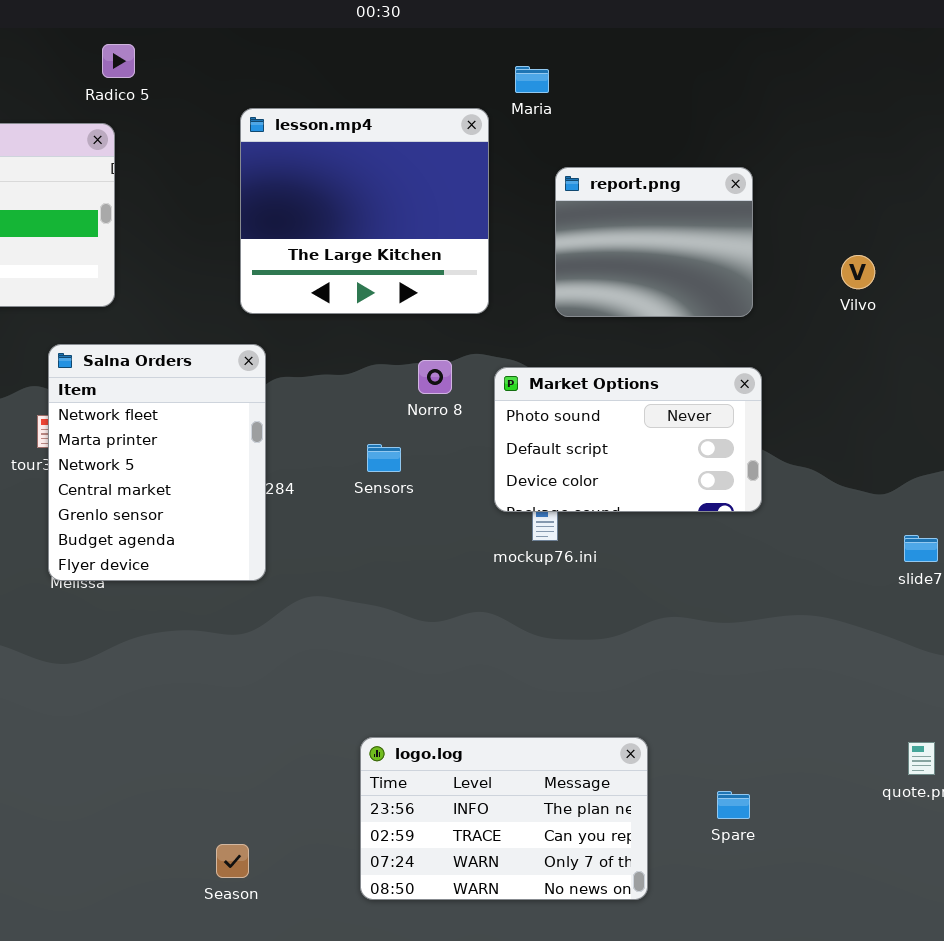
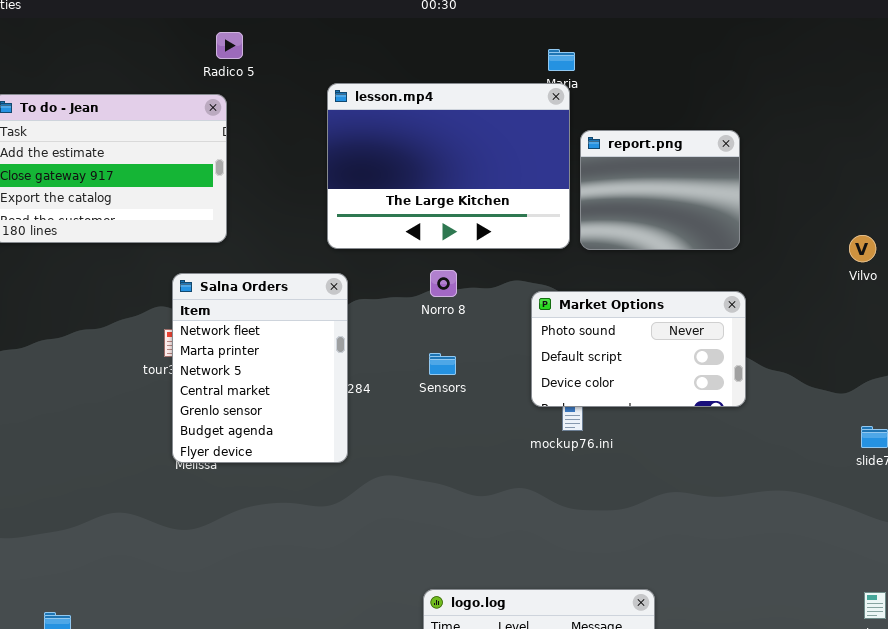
lesson.mp4: [240,108,489,314] -> [327,83,570,249], resized
Vilvo: [841,255,875,289] -> [849,235,876,262], moved
Norro 8: [418,360,452,394] -> [430,270,457,297], moved

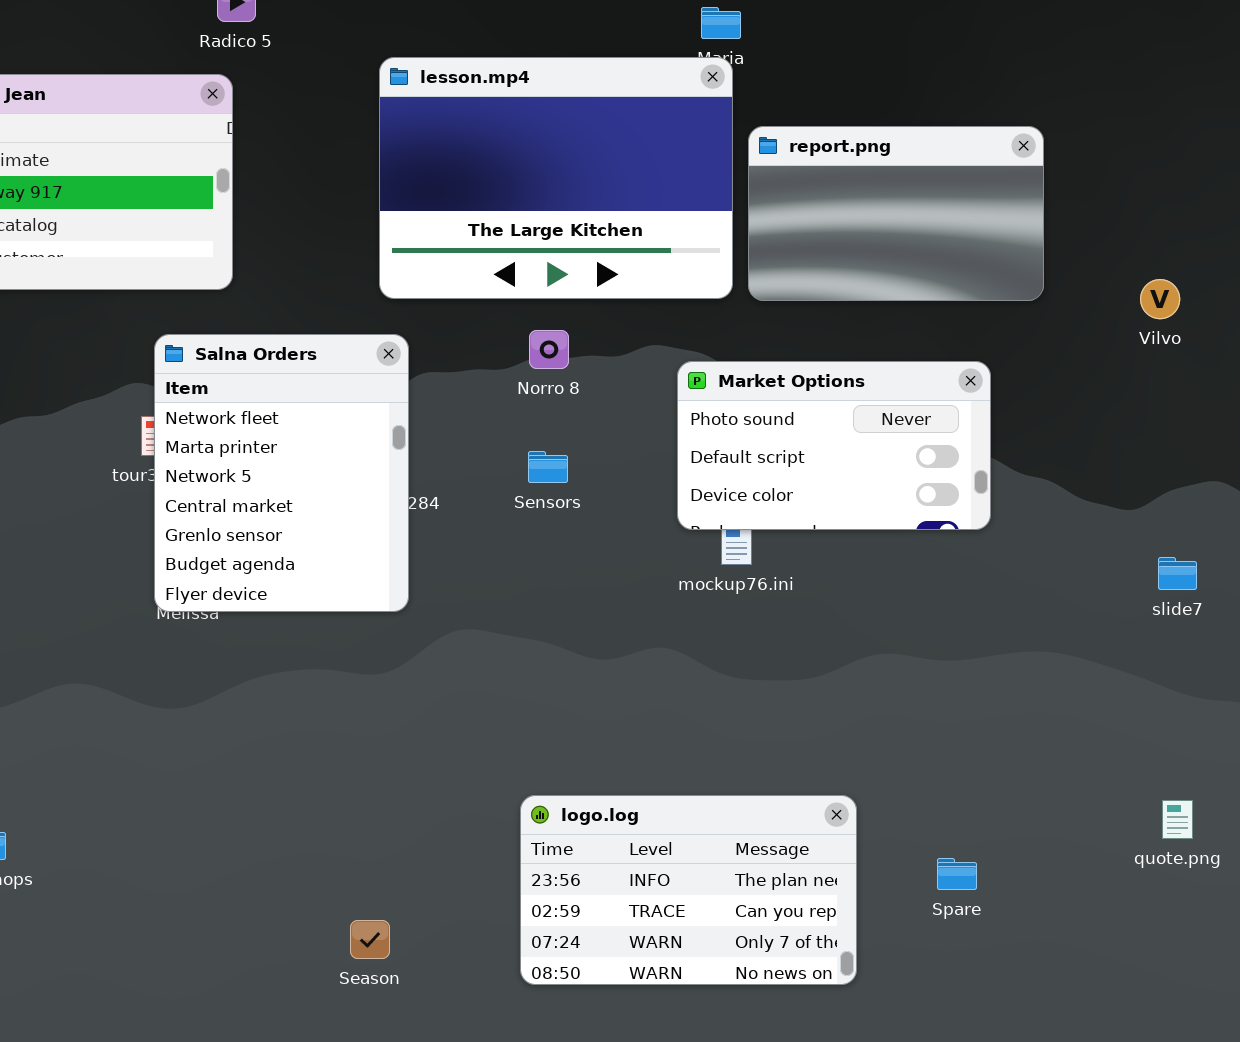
report.png: [580,130,740,250] -> [748,126,1044,301], resized

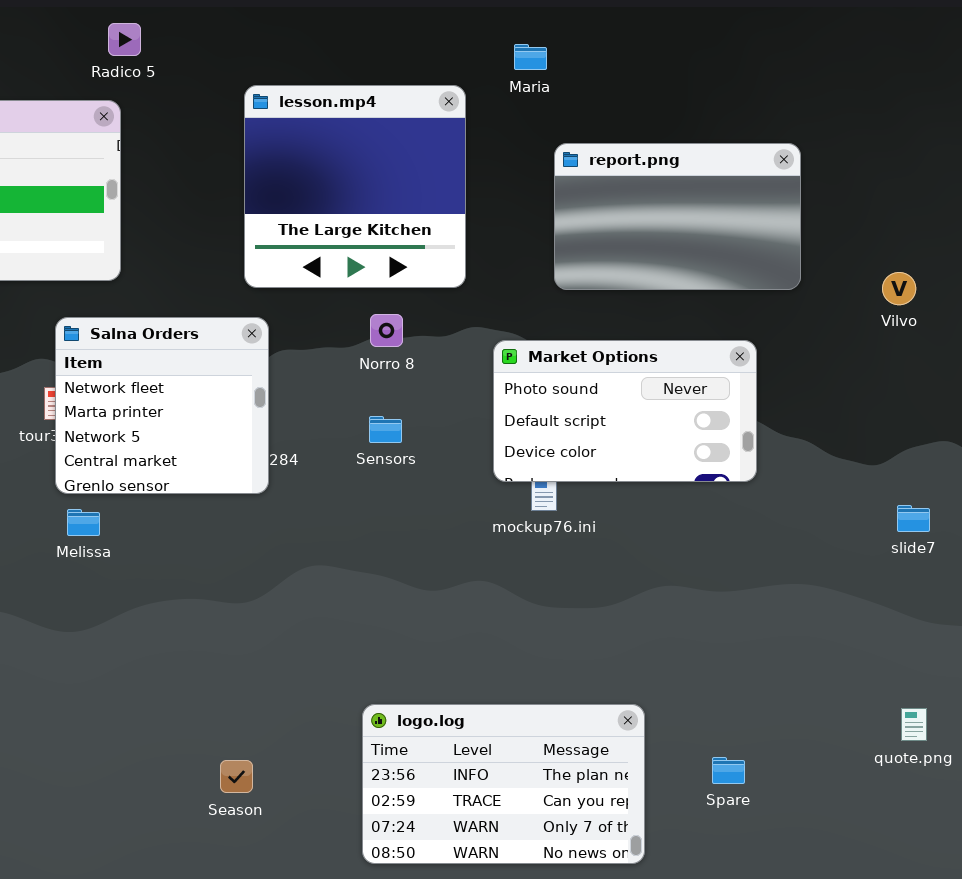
lesson.mp4: [379,57,733,299] -> [244,85,466,288], resized
Salna Orders: [154,334,409,612] -> [55,317,269,494], resized
Season: [350,920,390,959] -> [220,760,253,793], moved

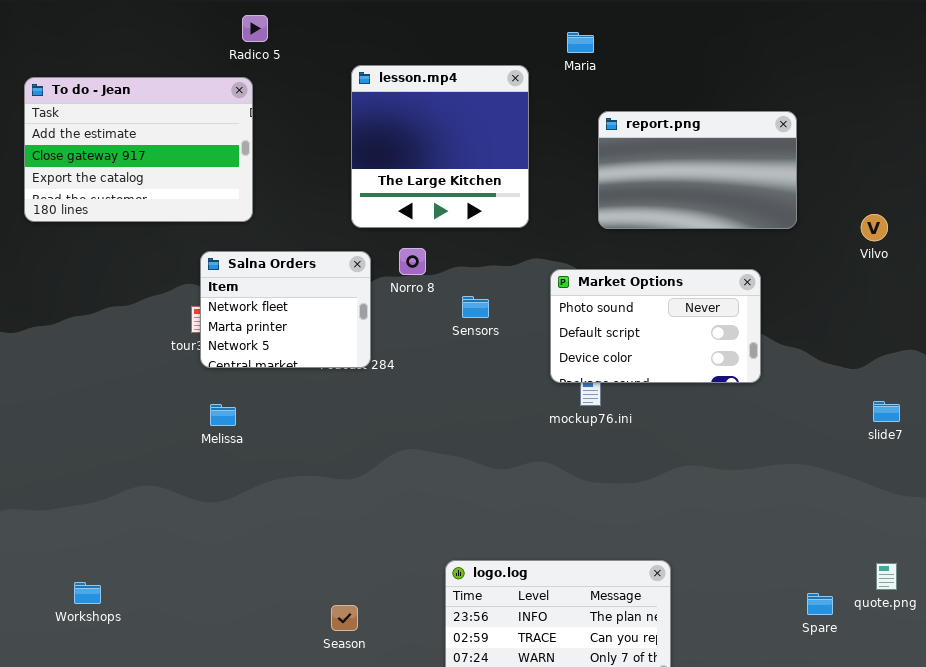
Norro 8: [370,314,403,347] -> [399,248,426,275], moved
Salna Orders: [55,317,269,494] -> [200,251,371,368], resized
Sensors: [369,416,402,443] -> [462,296,489,318], moved
Spare: [712,757,745,784] -> [807,593,833,615], moved

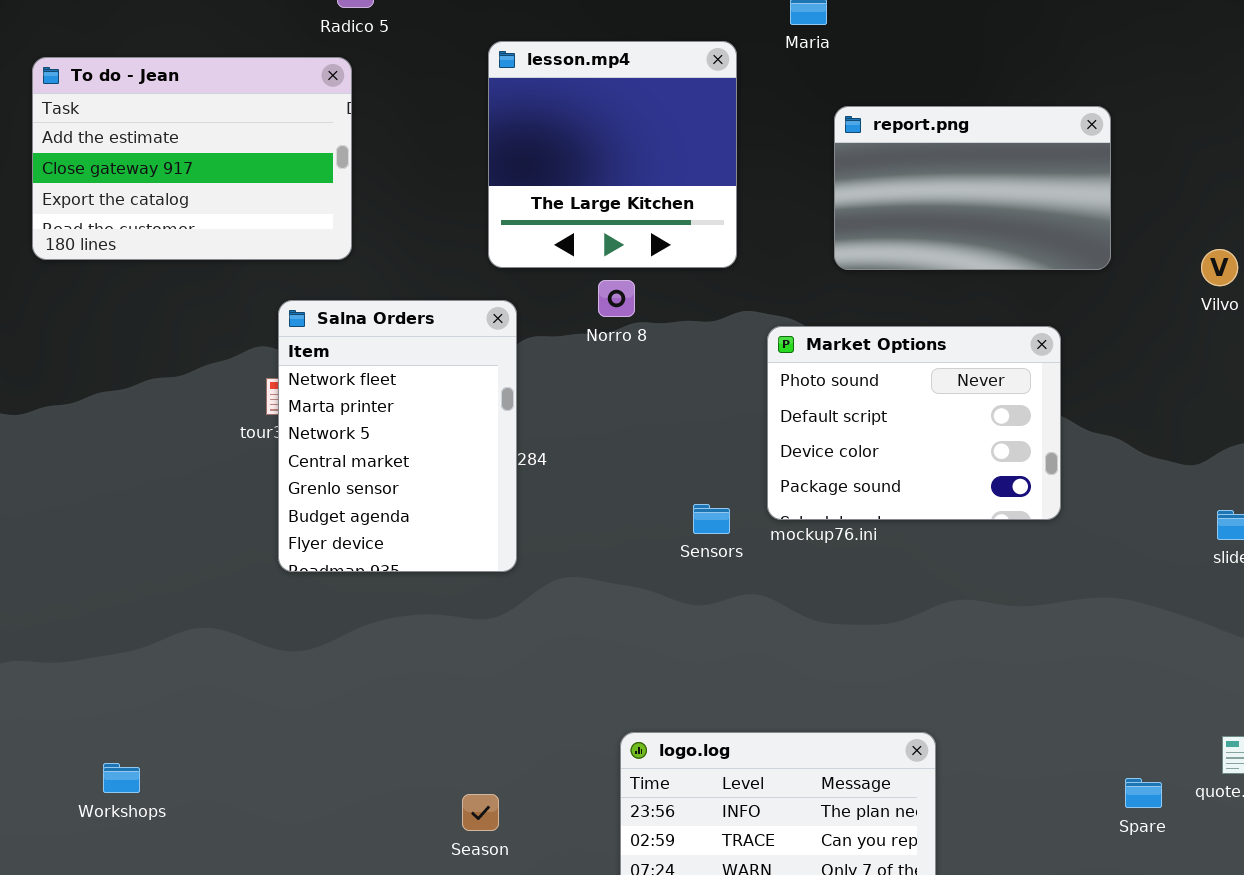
Norro 8: [399,248,426,275] -> [598,280,635,317], moved
Salna Orders: [200,251,371,368] -> [278,300,517,572], resized
Market Options: [550,269,761,383] -> [767,326,1061,520], resized
Sensors: [462,296,489,318] -> [693,504,730,534], moved

